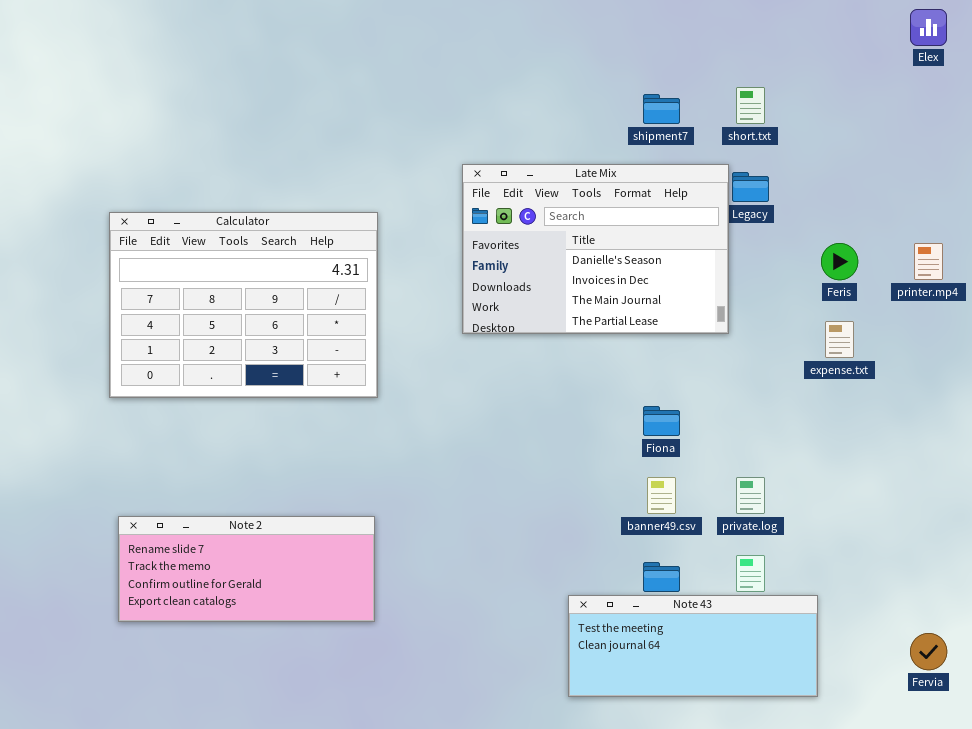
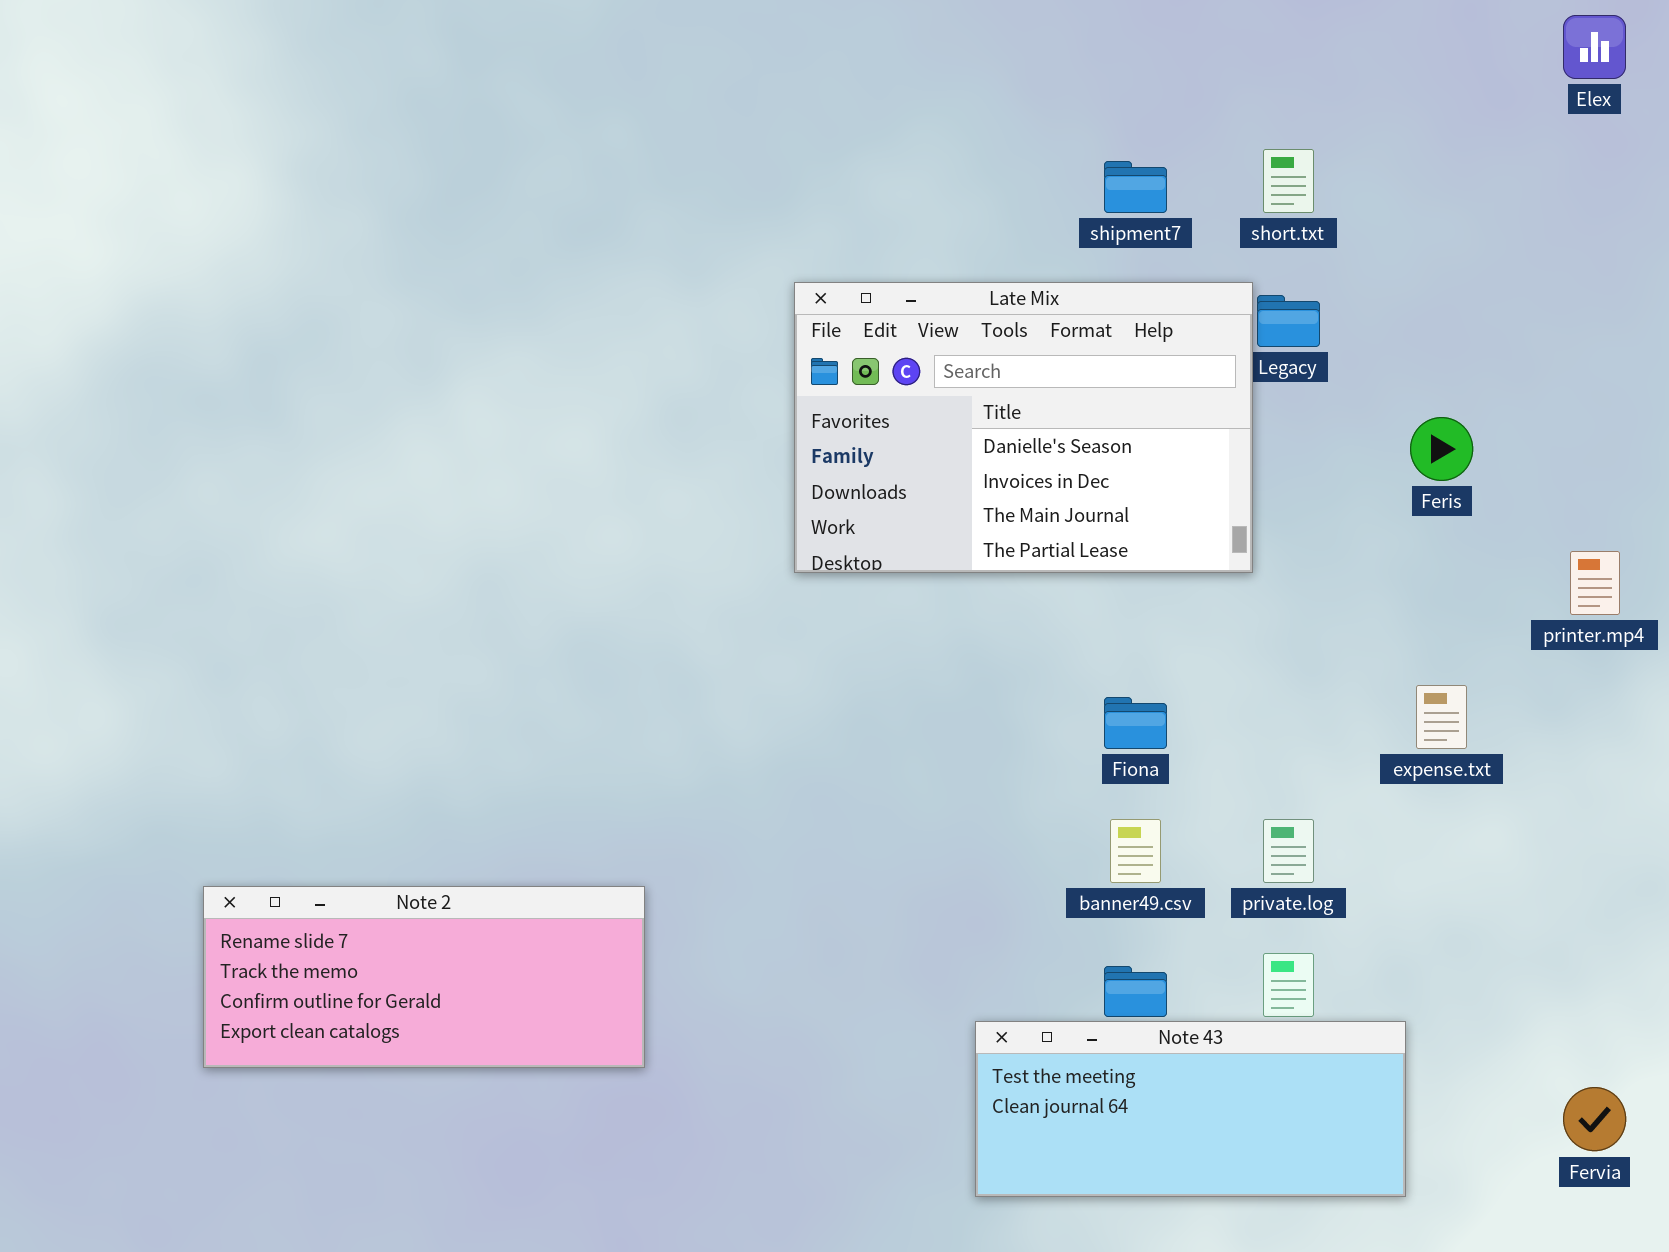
Calculator: [109,212,378,398] -> none, closed
printer.mp4: [914,243,943,280] -> [1570,551,1620,615], moved
expense.txt: [825,321,854,358] -> [1416,685,1467,749], moved

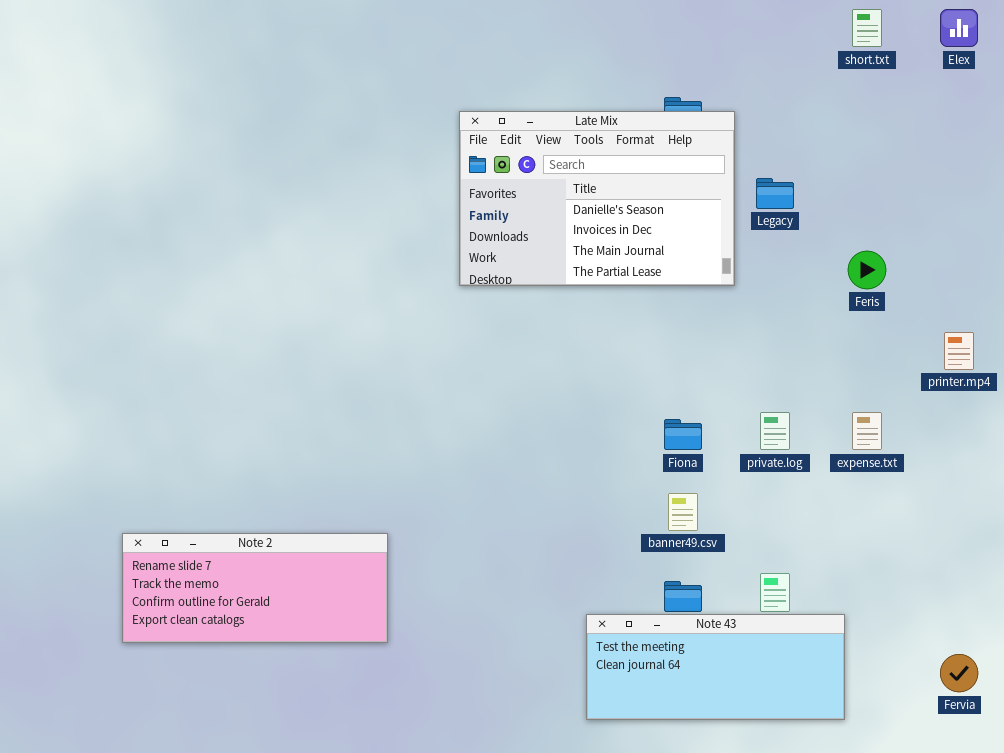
short.txt: [1263,149,1314,213] -> [852,9,882,47], moved
Late Mix: [794,282,1253,573] -> [459,111,735,286], moved
private.log: [1263,819,1314,883] -> [760,412,790,450], moved

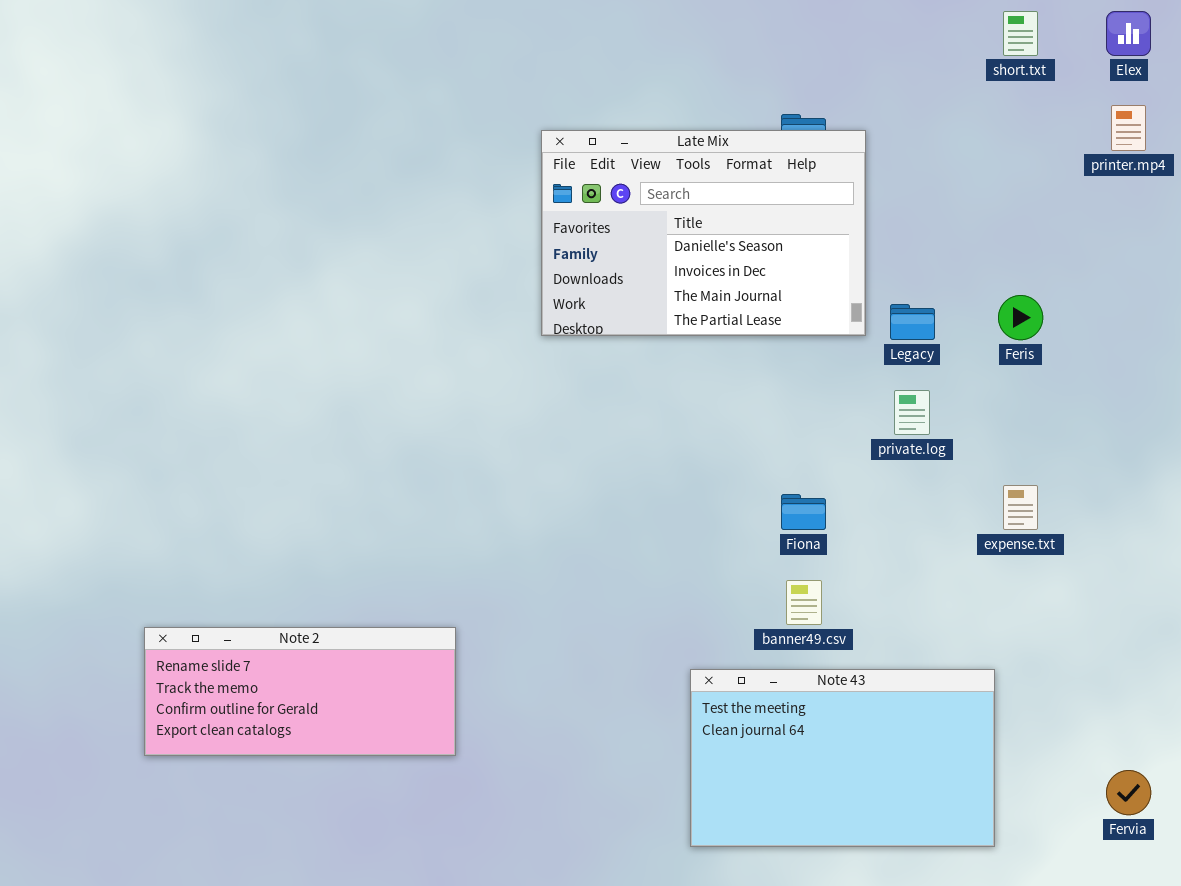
Legacy: [756,178,794,209] -> [890,304,935,340], moved
printer.mp4: [944,332,974,370] -> [1111,105,1146,151], moved
private.log: [760,412,790,450] -> [894,390,930,435], moved
Note 43: [586,614,845,720] -> [690,669,995,847], resized

